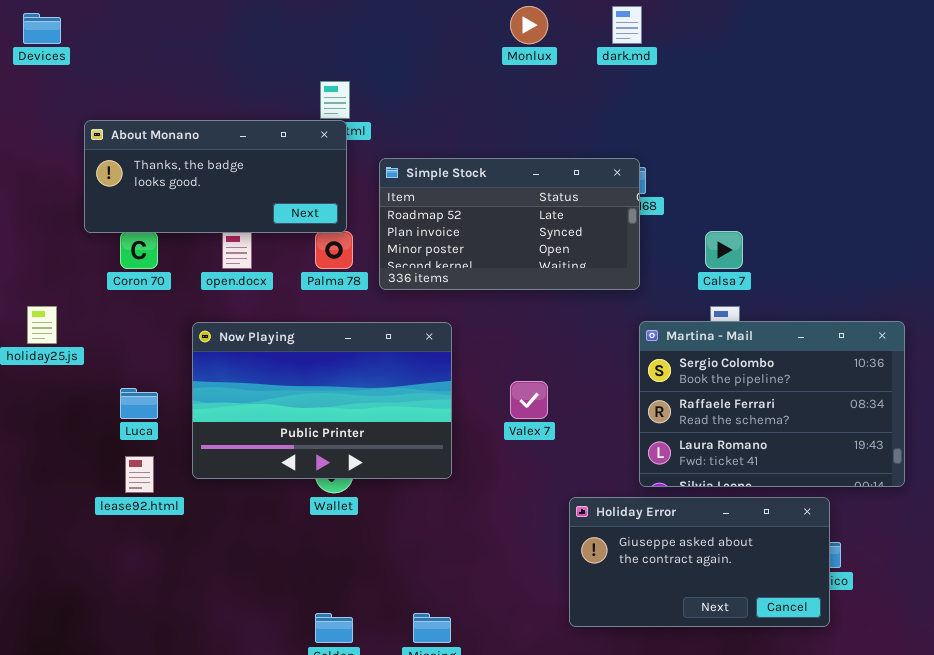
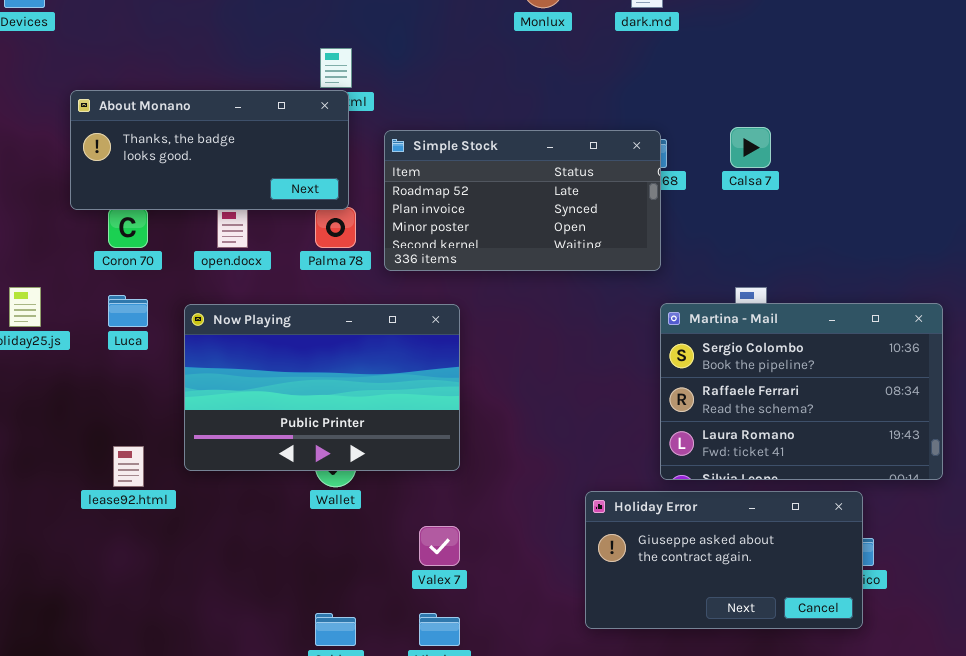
Calsa 7: [705,231,743,269] -> [730,127,771,168], moved
Valex 7: [510,381,548,419] -> [419,526,460,566], moved
Luca: [120,388,158,419] -> [108,295,148,327], moved

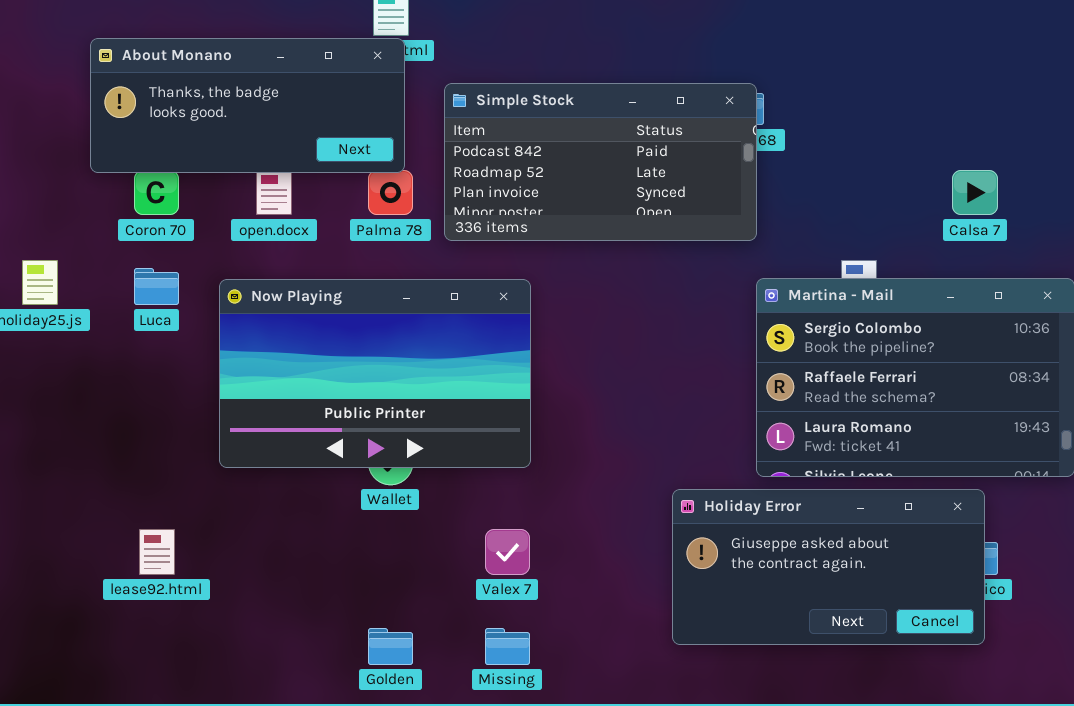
Calsa 7: [730,127,771,168] -> [952,170,998,215], moved
Simple Stock: [384,130,661,271] -> [444,83,757,241], scrolled up 1 row
lease92.html: [113,446,144,487] -> [139,529,175,575], moved

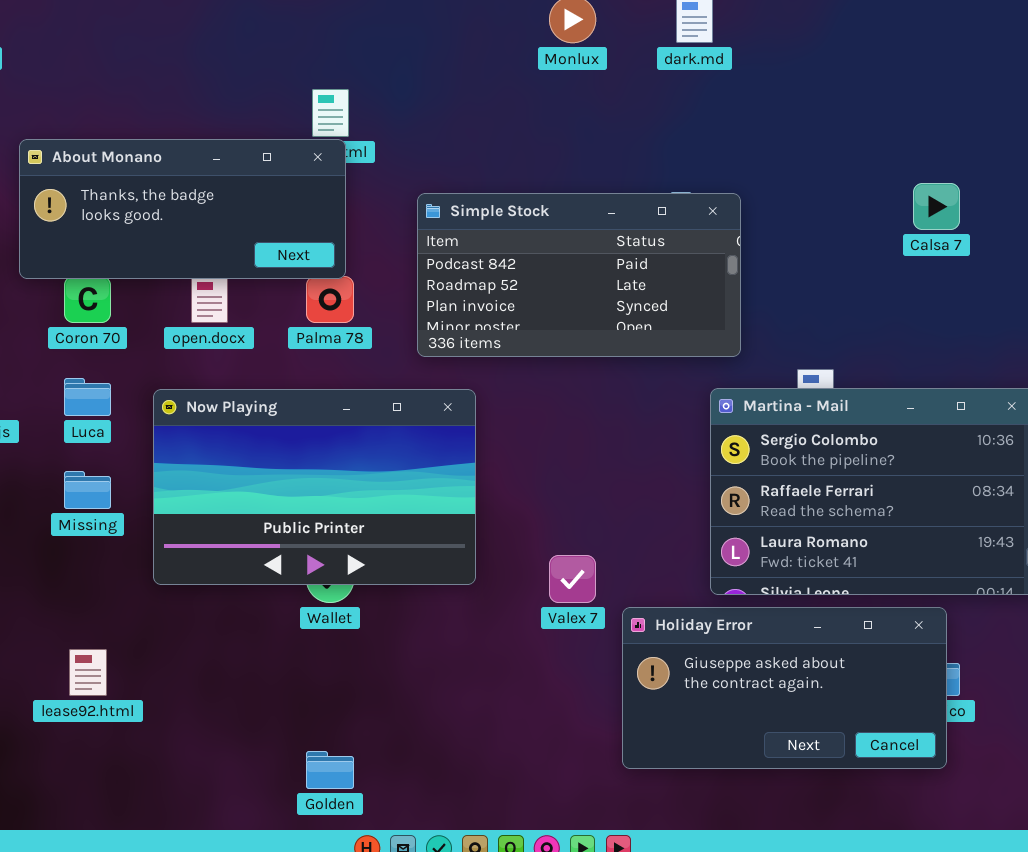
Simple Stock: [444,83,757,241] -> [417,193,741,357], moved
Calsa 7: [952,170,998,215] -> [913,183,960,230], moved
Valex 7: [485,529,530,575] -> [549,555,596,603], moved
Missing: [485,628,530,665] -> [64,471,111,509], moved

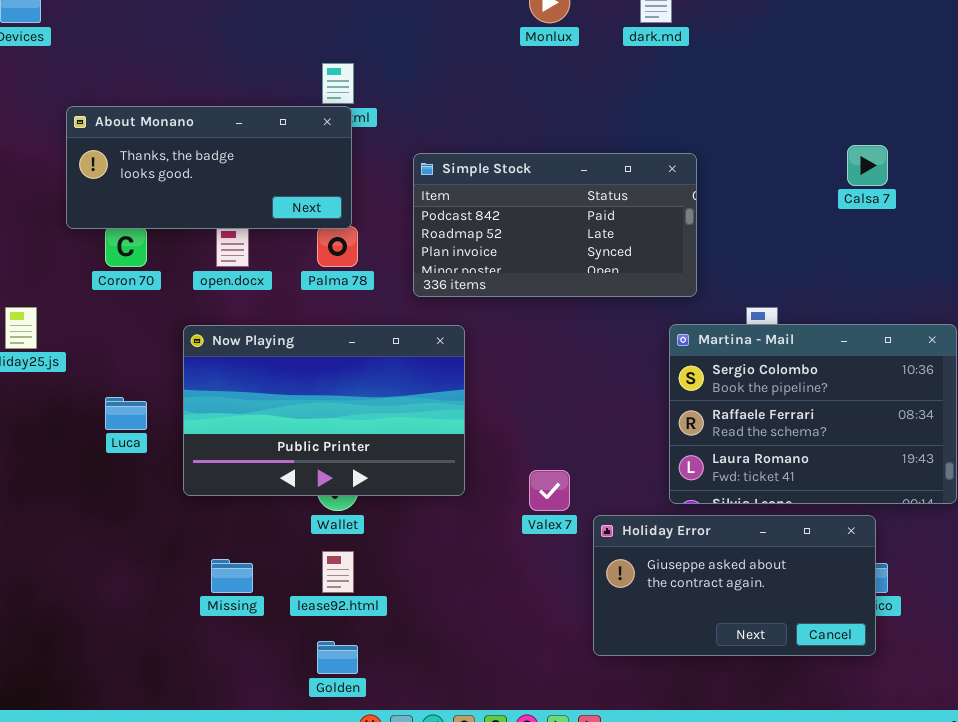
Luca: [64,378,111,416] -> [105,397,147,430], moved
Missing: [64,471,111,509] -> [211,559,253,593], moved
lease92.html: [69,649,107,696] -> [322,551,354,593], moved

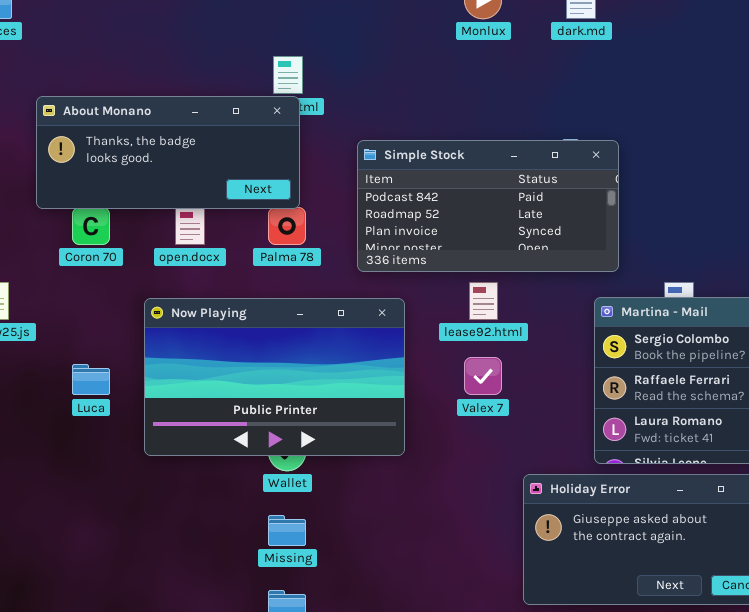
Valex 7: [529,470,570,511] -> [464,357,502,395], moved
lease92.html: [322,551,354,593] -> [469,282,498,320], moved
Missing: [211,559,253,593] -> [268,515,306,546], moved

